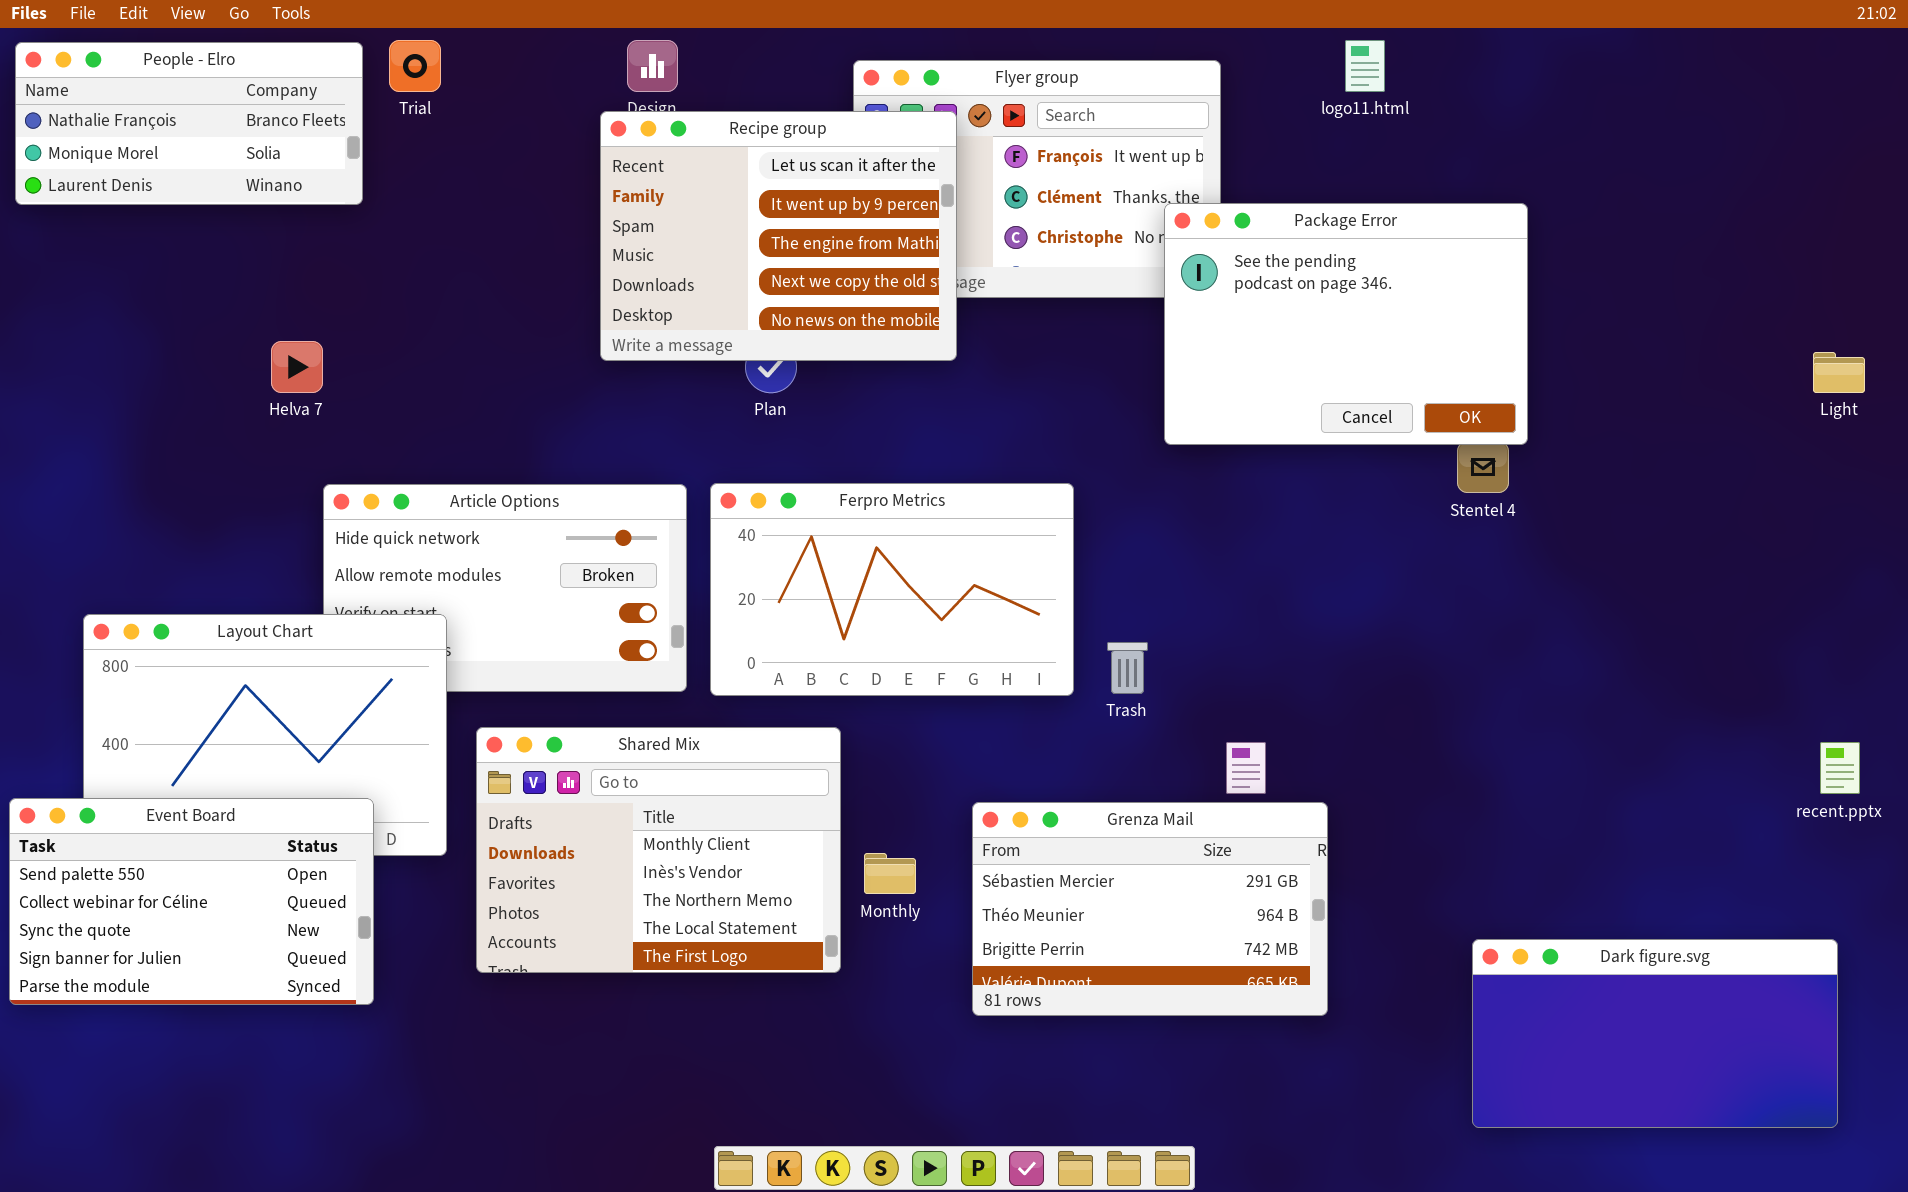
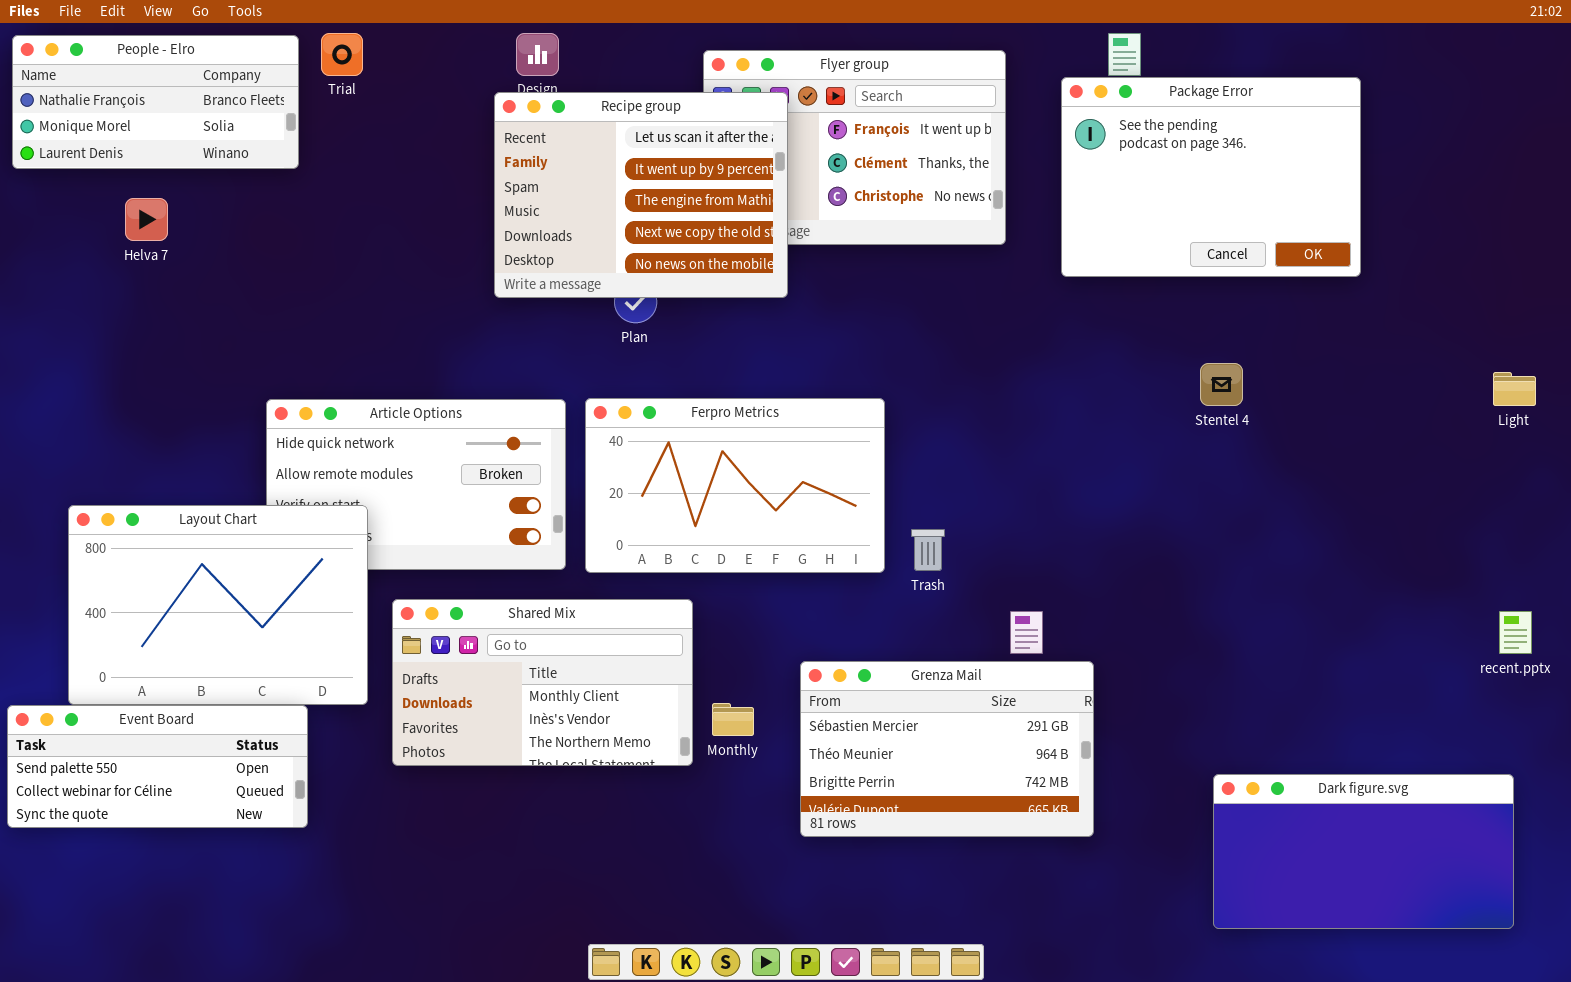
Package Error: [1164,203,1528,445] -> [1061,77,1361,277], moved
Helva 7: [271,341,323,393] -> [125,198,168,241], moved
Light: [1813,352,1865,393] -> [1493,372,1536,406], moved
Shared Mix: [476,727,841,973] -> [392,599,693,766], resized
Event Board: [9,798,374,1005] -> [7,705,308,828], resized

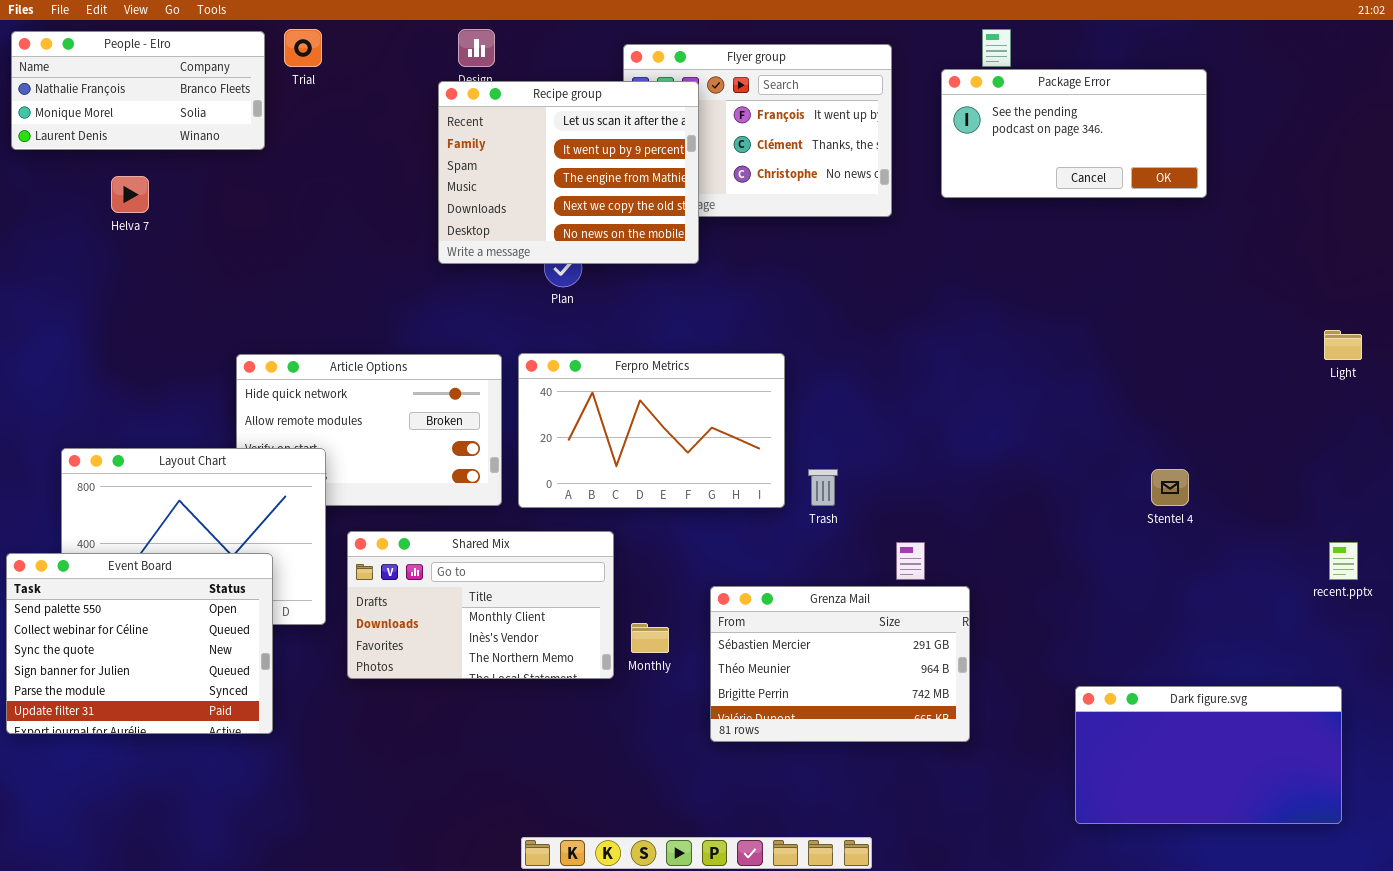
Package Error: [1061,77,1361,277] -> [941,69,1207,198], resized
Stentel 4: [1200,363,1243,406] -> [1151,469,1189,506], moved
Event Board: [7,705,308,828] -> [6,553,273,734], resized

